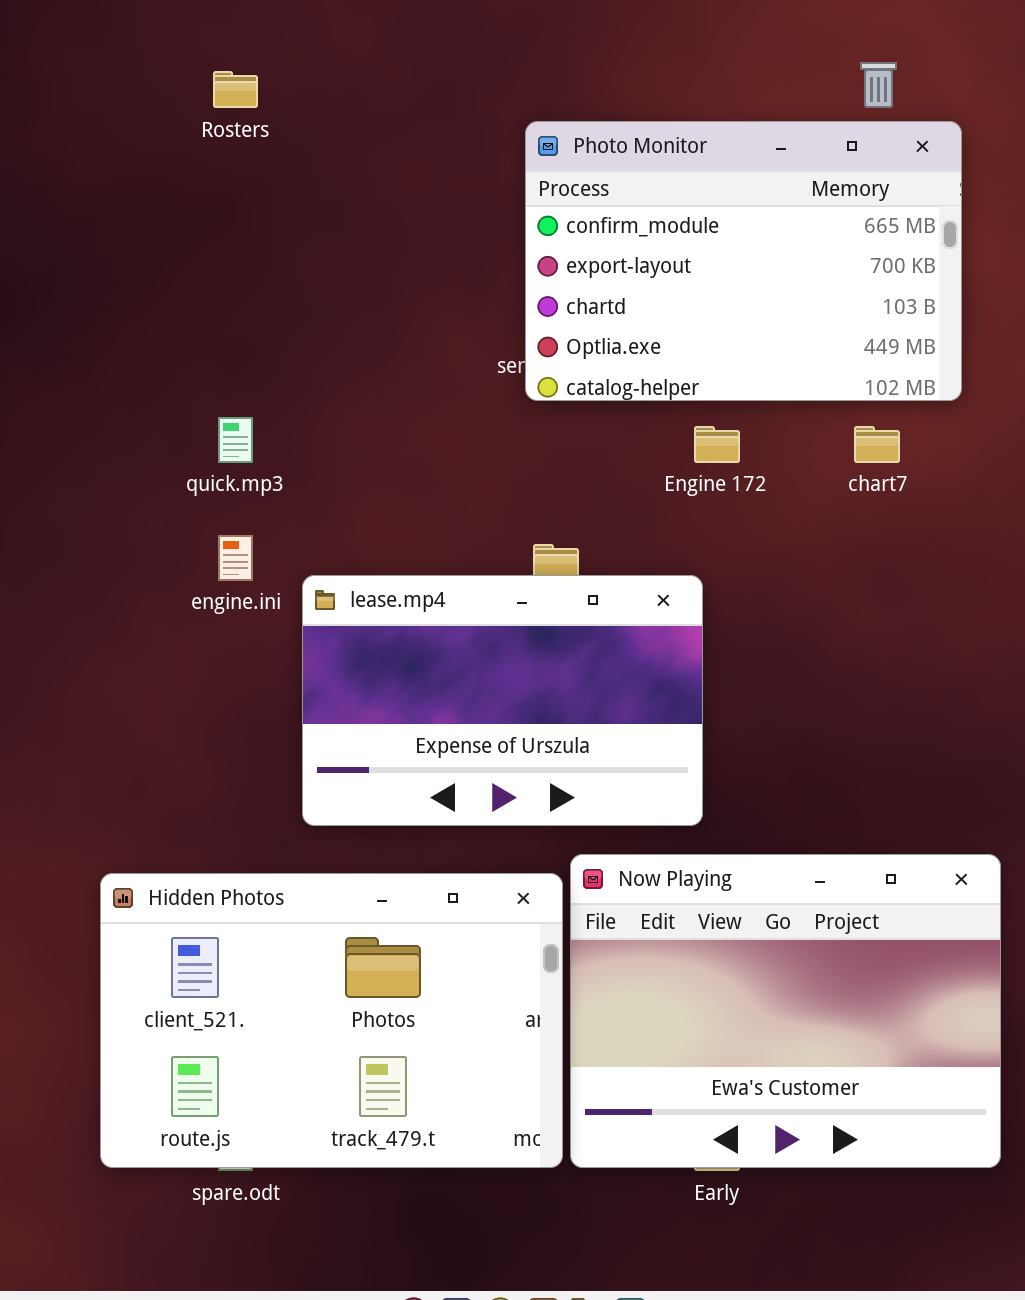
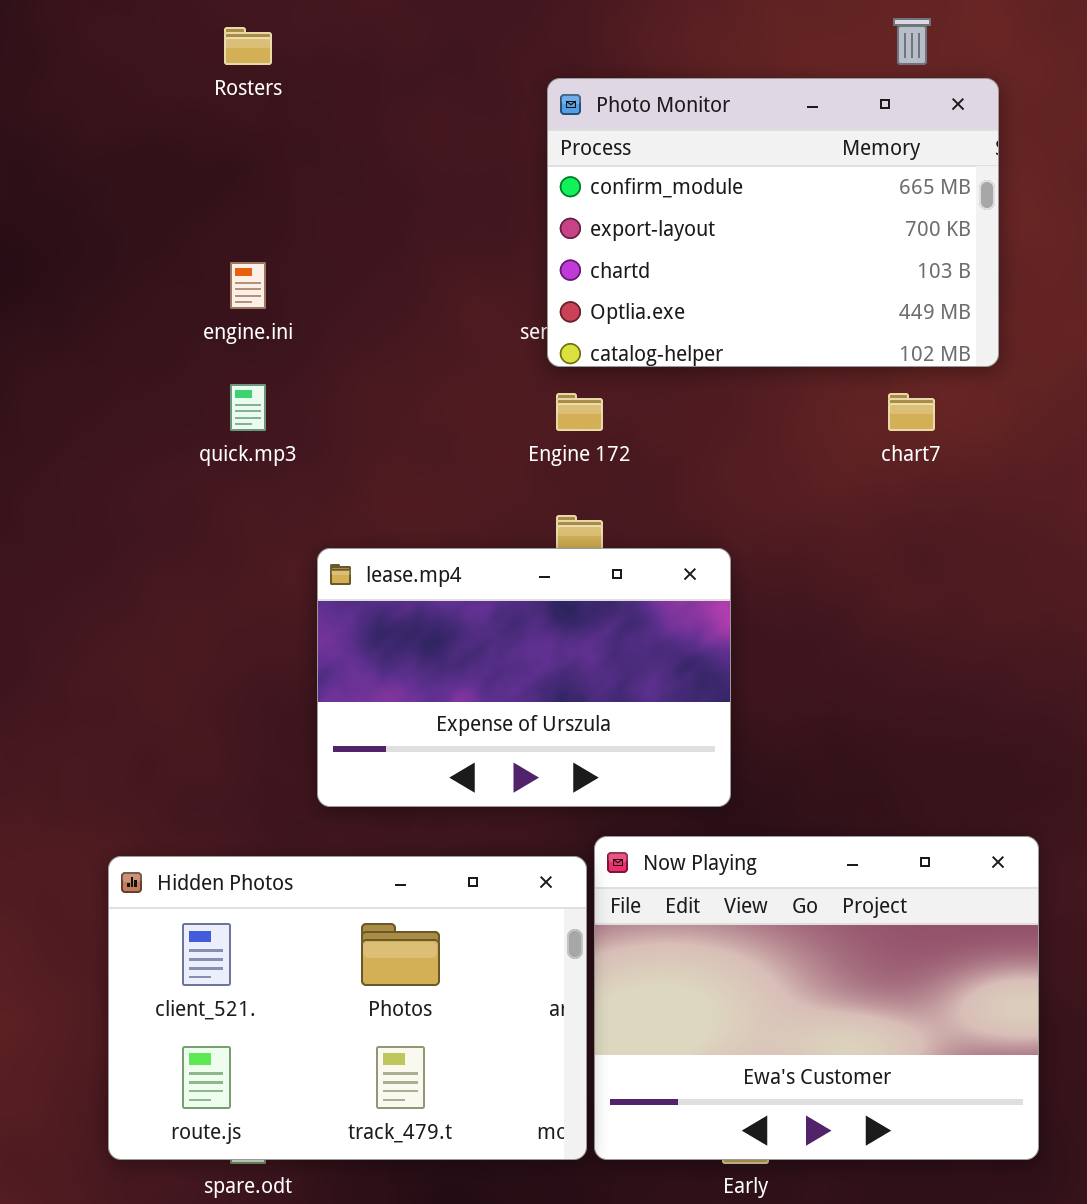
Engine 172: [694,426,740,463] -> [556,393,603,431], moved
engine.ini: [218,535,253,581] -> [230,262,266,309], moved

